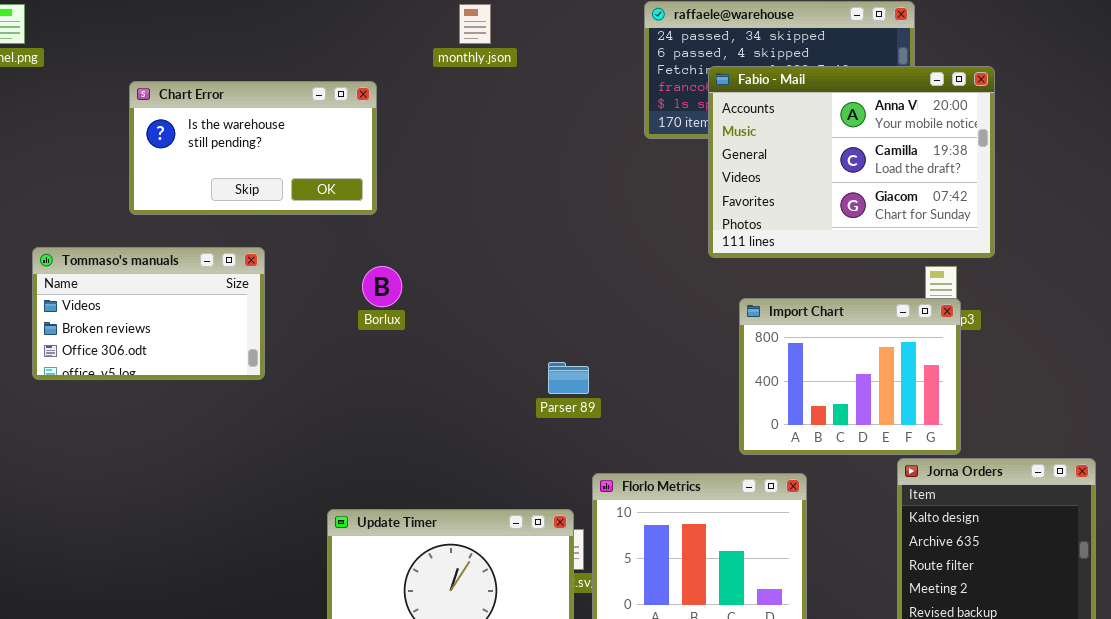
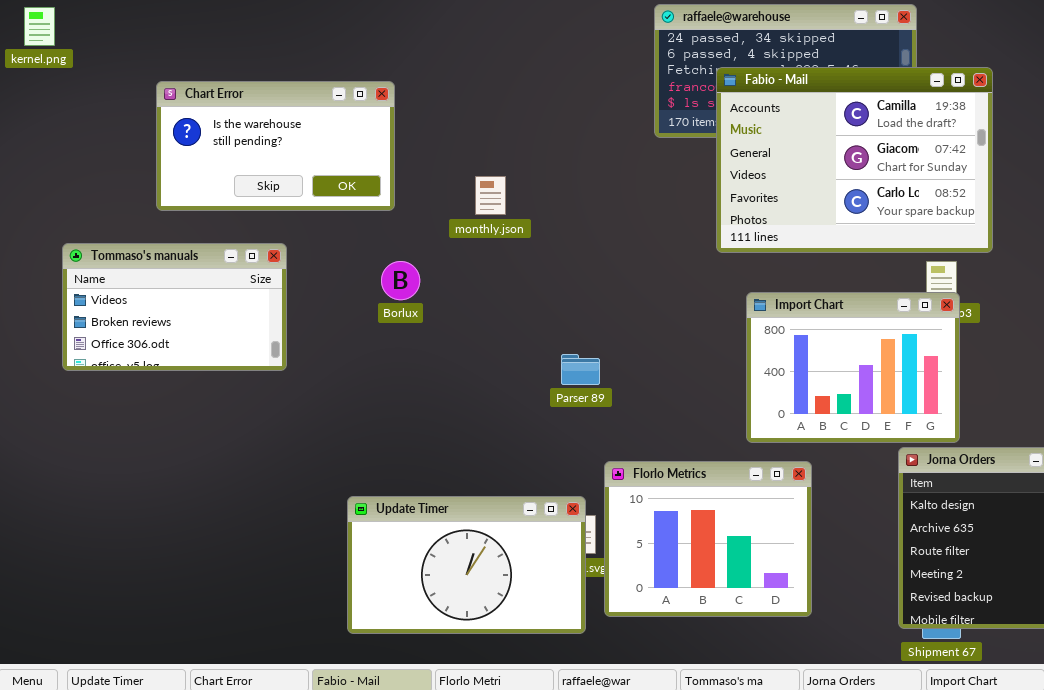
monthly.json: [459,4,491,44] -> [475,176,506,215], moved
Fabio - Mail: [708,66,995,258] -> [716,67,993,253], scrolled down 1 row

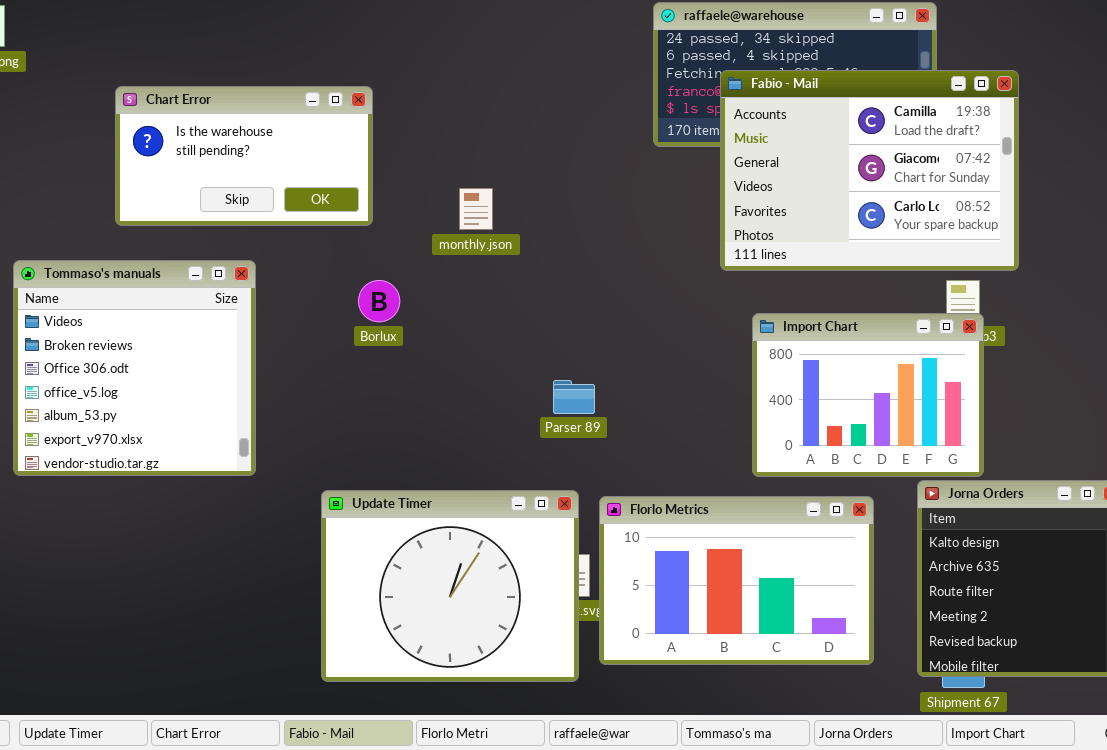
Tommaso's manuals: [62,243,287,371] -> [13,260,256,476], resized
Florlo Metrics: [604,461,812,617] -> [599,496,874,665], resized
Update Timer: [347,496,586,634] -> [321,490,579,682], resized

